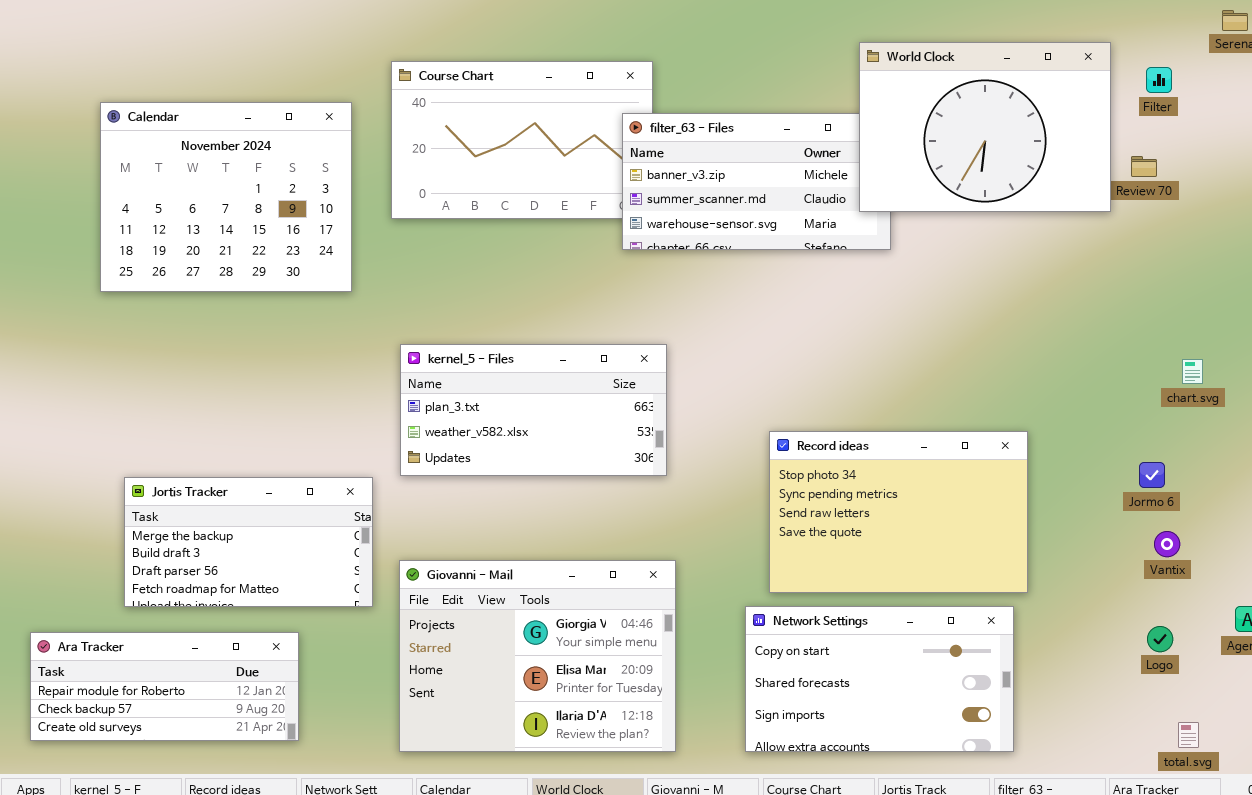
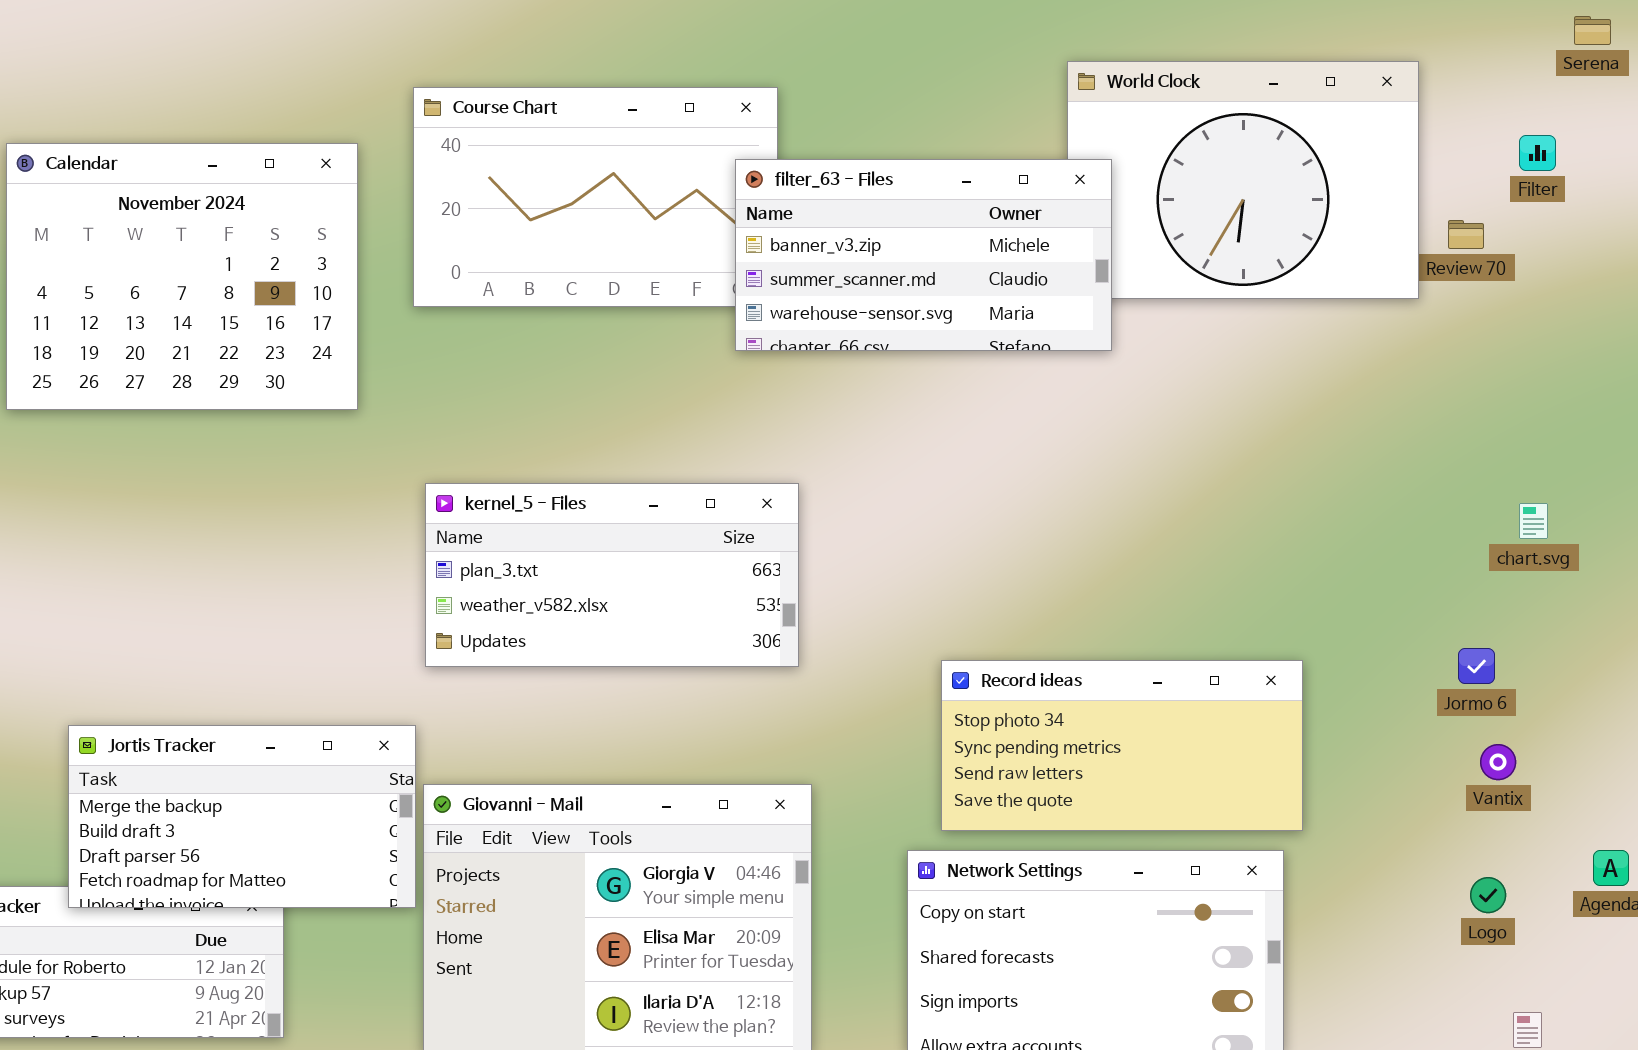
Filter: [1146,67,1172,93] -> [1519,135,1556,171], moved
filter_63 - Files: [622,113,891,250] -> [735,159,1112,351], raised
Record ideas: [769,431,1028,593] -> [941,660,1303,831], resized
Jortis Tracker: [124,477,373,607] -> [68,725,416,908], moved

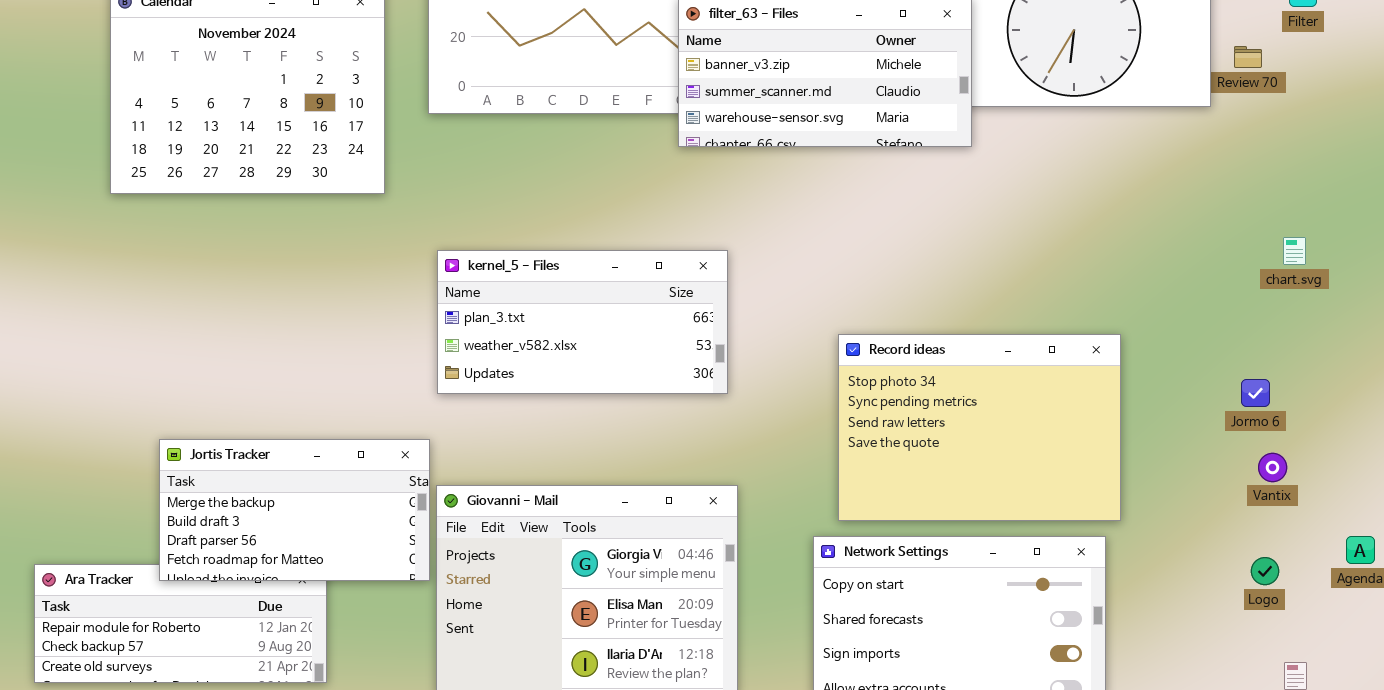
chart.svg: [1519,503,1548,539] -> [1283,237,1306,265], moved
Record ideas: [941,660,1303,831] -> [838,334,1121,521], resized

